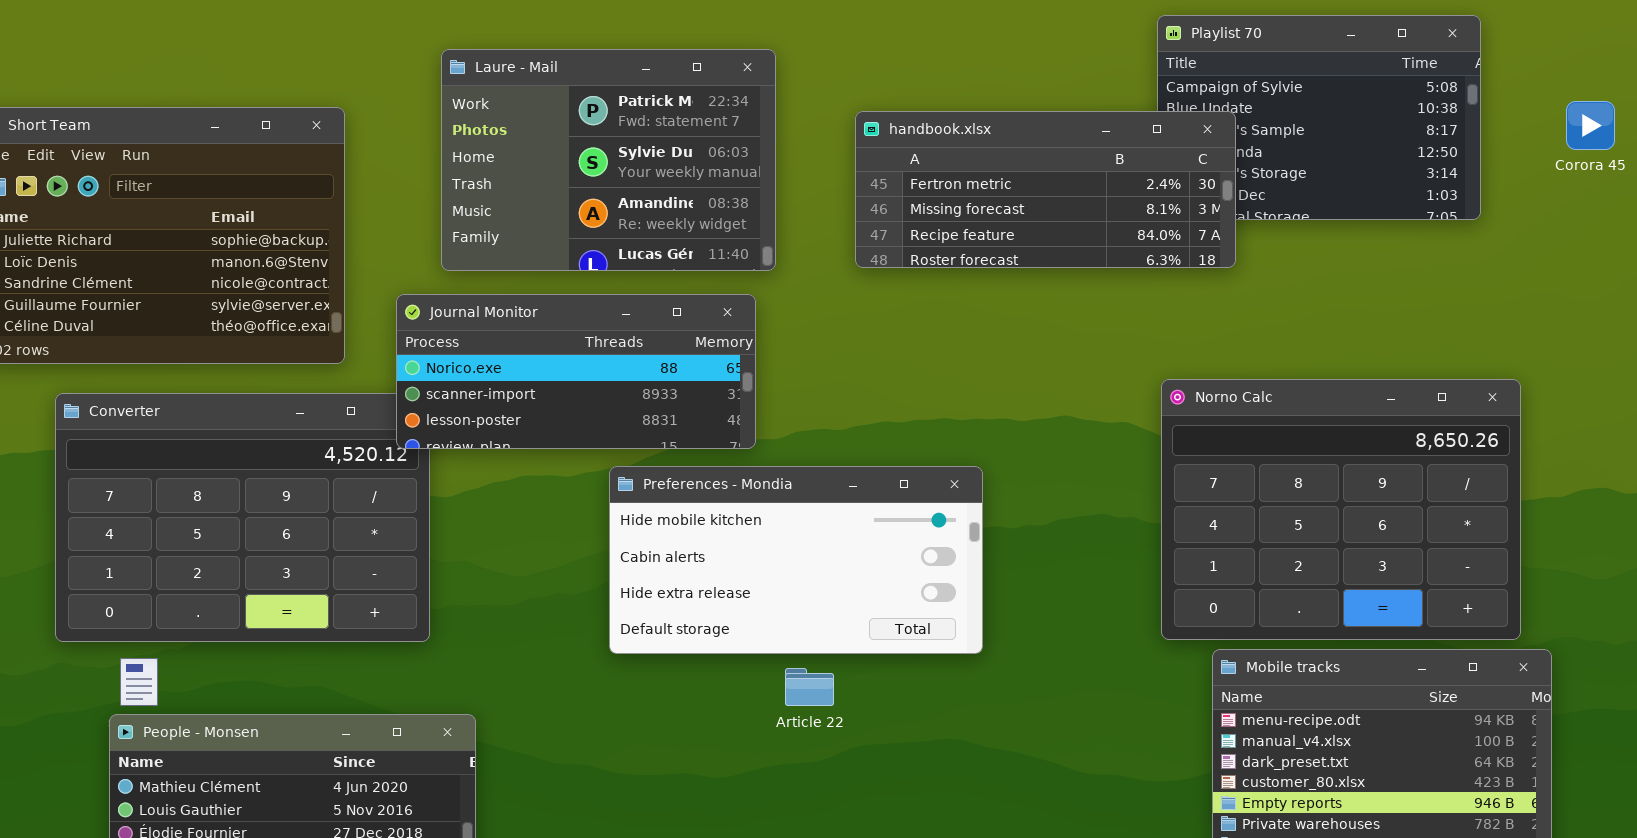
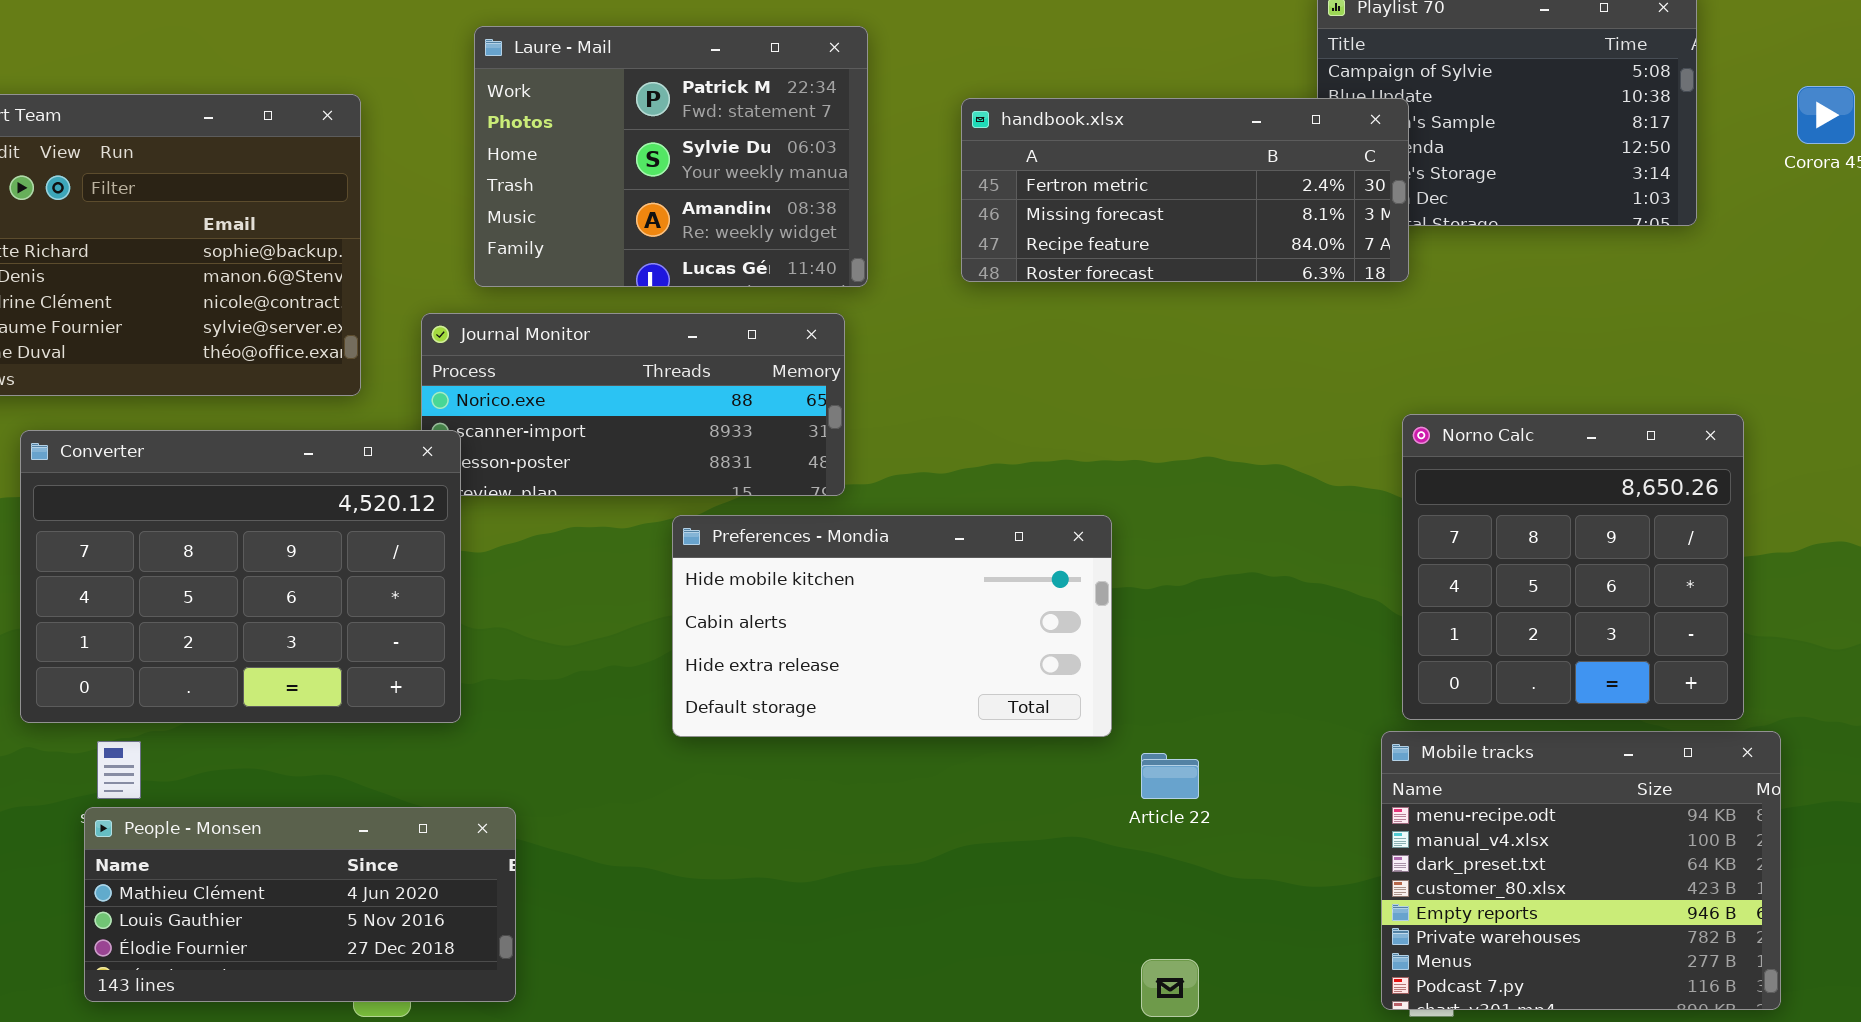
Norno Calc: [1161,379,1521,640] -> [1402,414,1744,720], resized
Converter: [55,393,430,642] -> [20,430,461,723], raised
Article 22: [785,668,834,706] -> [1141,753,1199,799], moved

